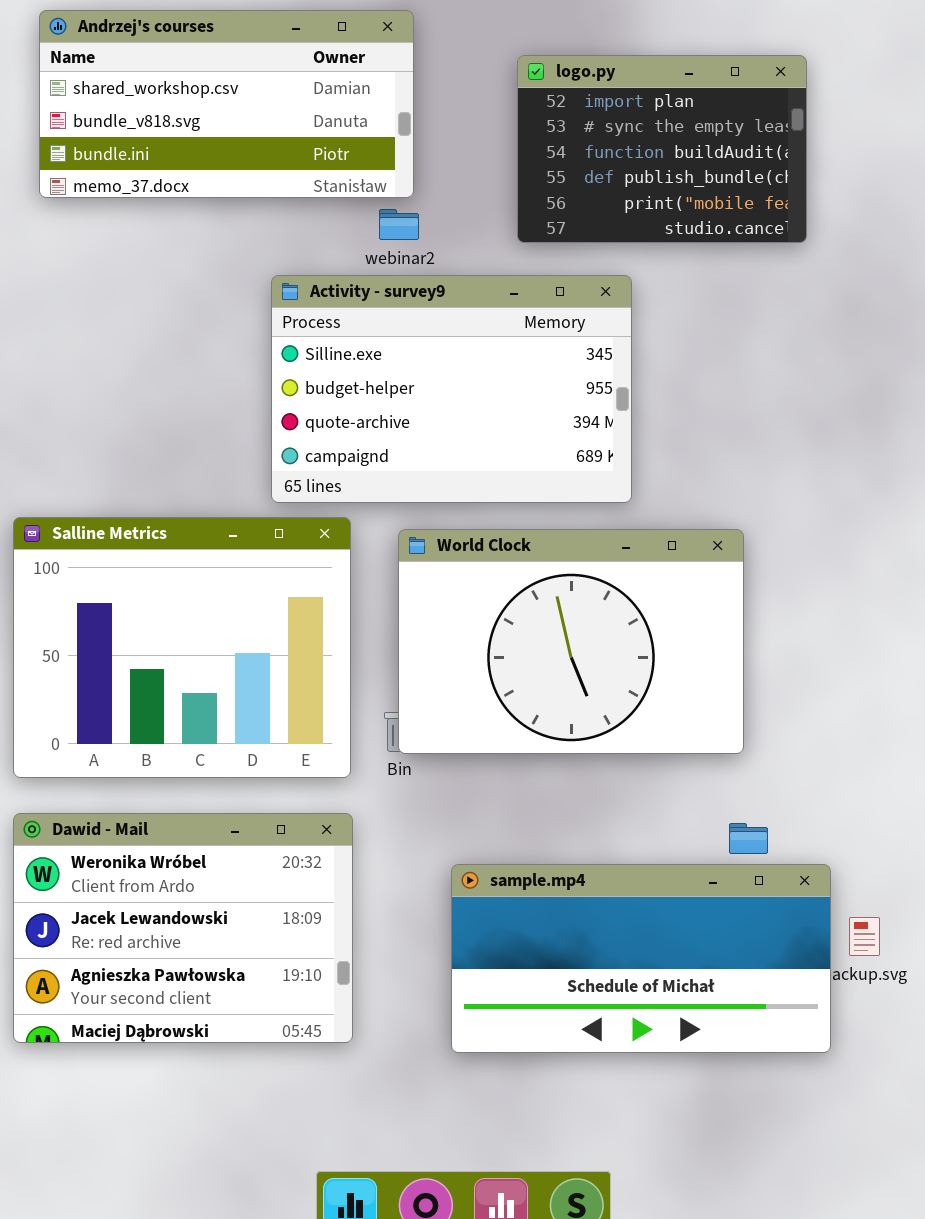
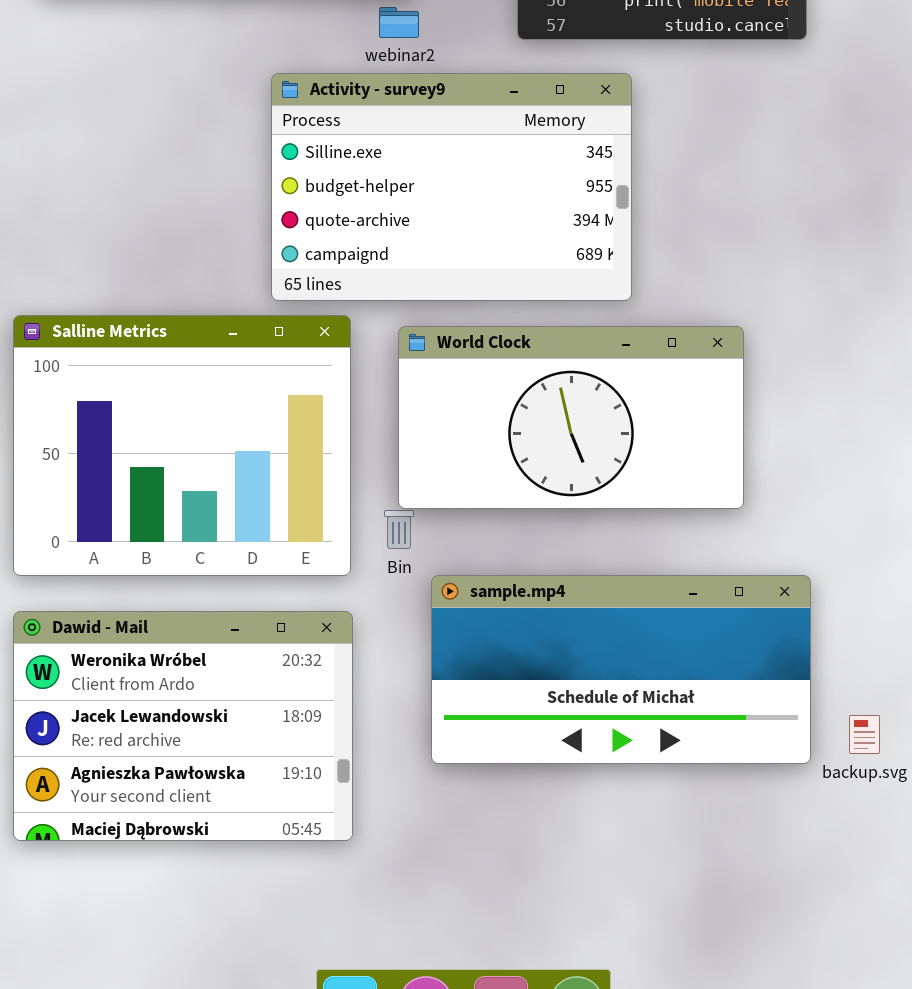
World Clock: [398,529,744,754] -> [398,326,744,509], resized
sample.mp4: [451,864,831,1053] -> [431,575,811,764], moved

